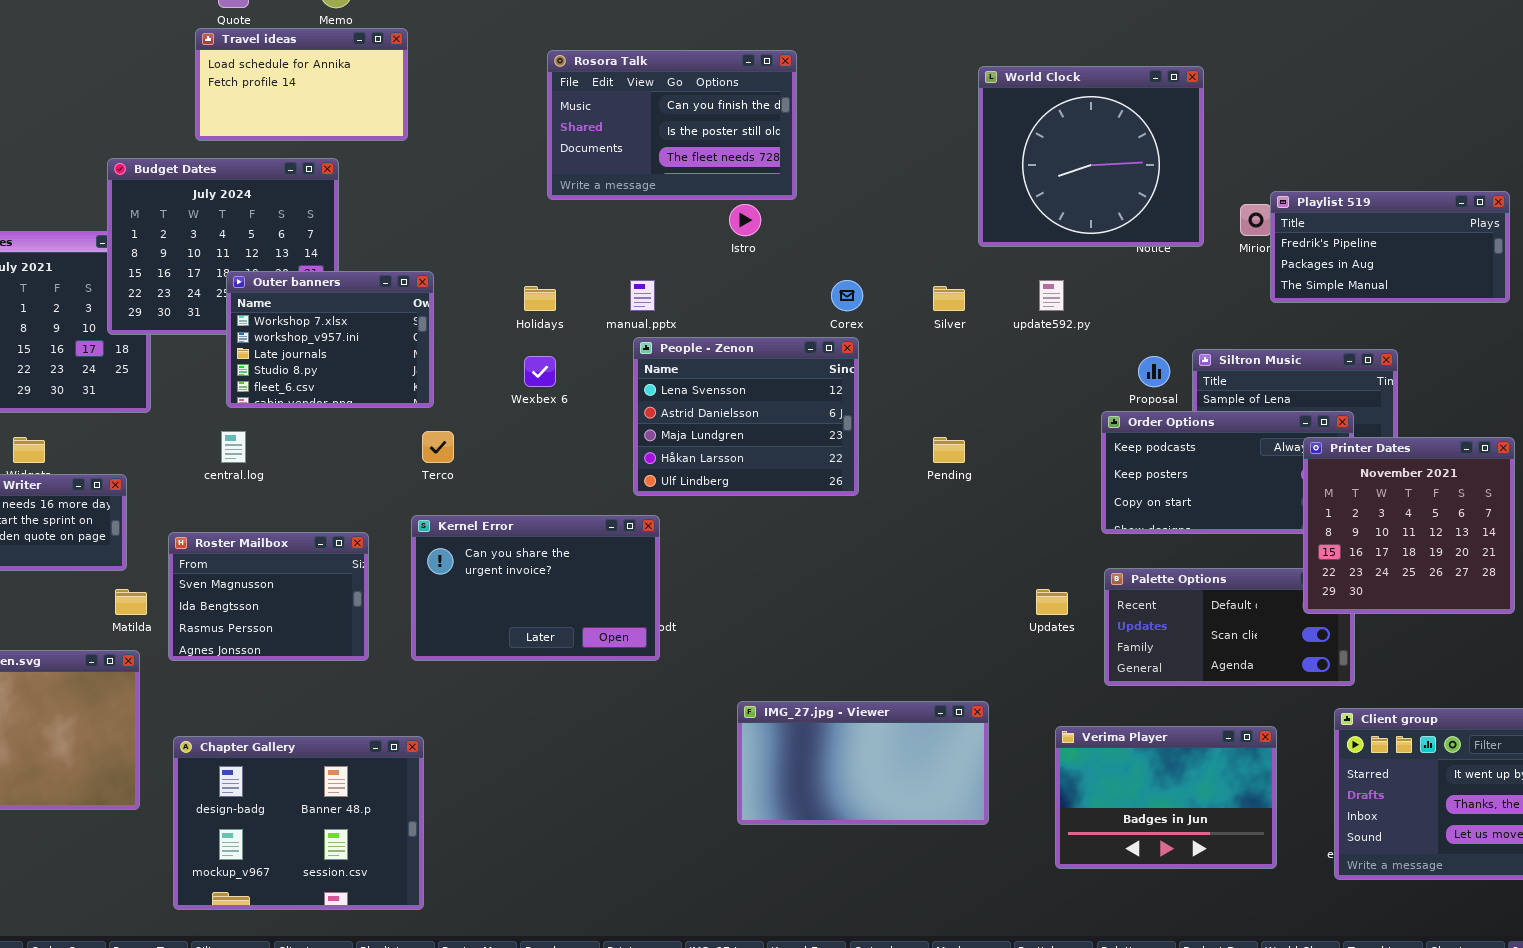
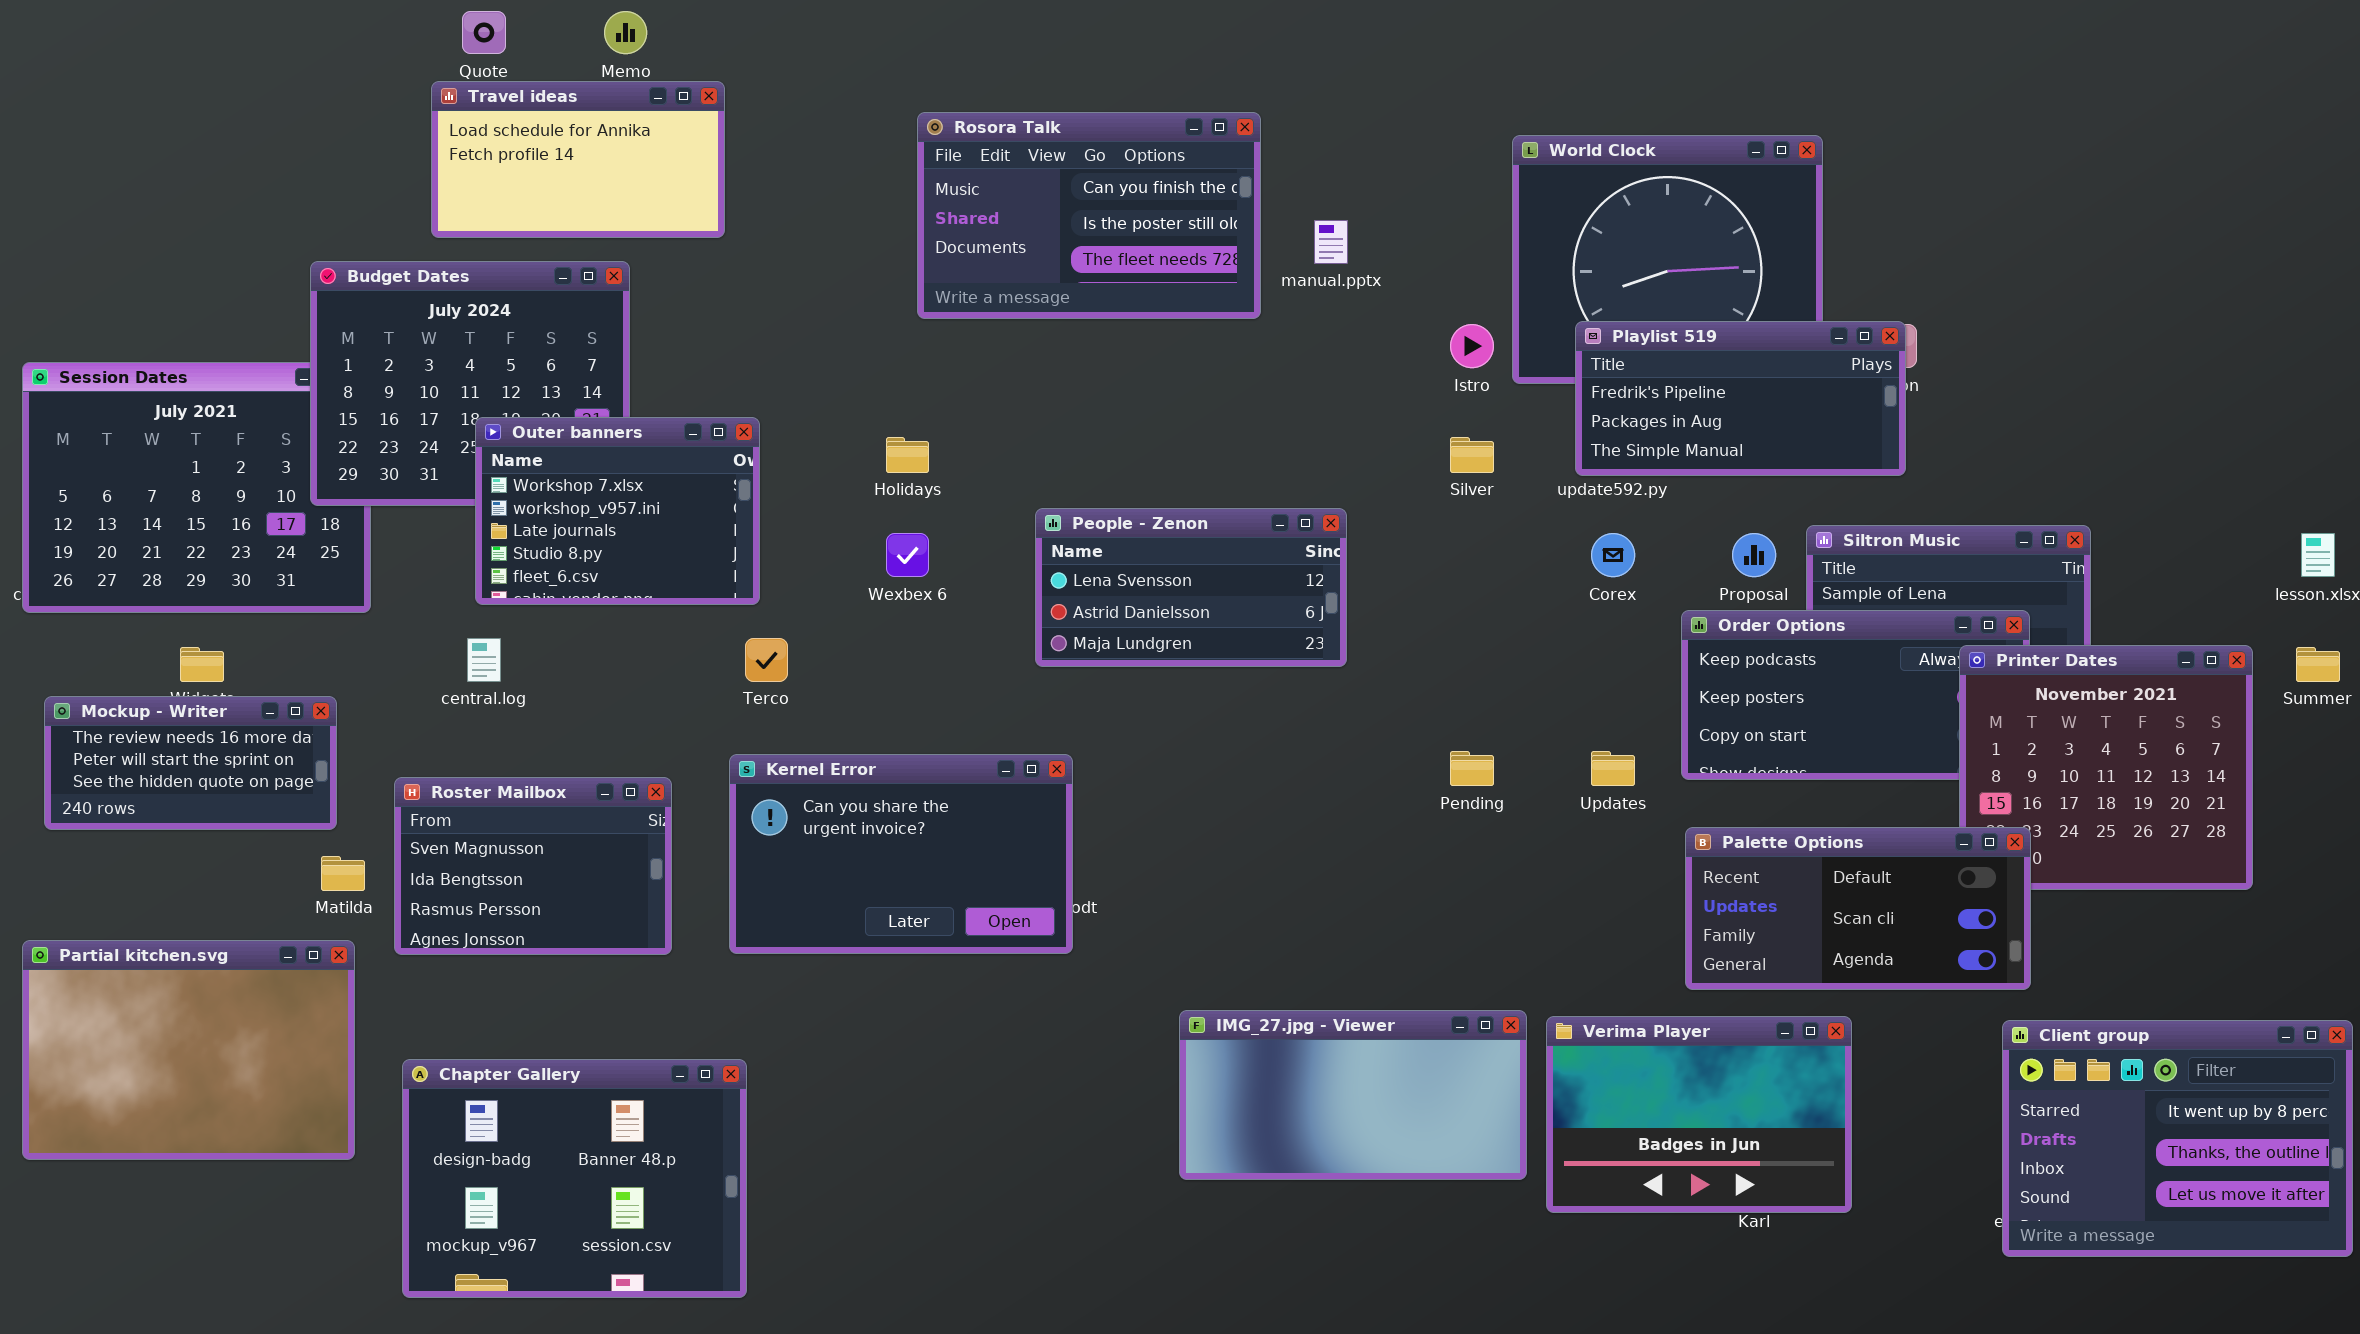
Playlist 519: [1270,191,1510,303] -> [1575,321,1906,476], moved
Istro: [729,204,761,236] -> [1450,324,1494,368], moved
manual.pptx: [630,280,655,311] -> [1314,220,1348,264], moved
Corex: [831,280,863,311] -> [1591,533,1635,577], moved
People - Zenon: [633,337,859,496] -> [1035,508,1347,667], resized
Pending: [933,437,965,463] -> [1450,751,1494,786], moved
Palette Options: [1104,568,1355,686] -> [1685,827,2031,990], raised
Updates: [1036,589,1068,615] -> [1591,751,1635,786], moved
Verima Player: [1055,726,1277,869] -> [1546,1016,1852,1213], moved

